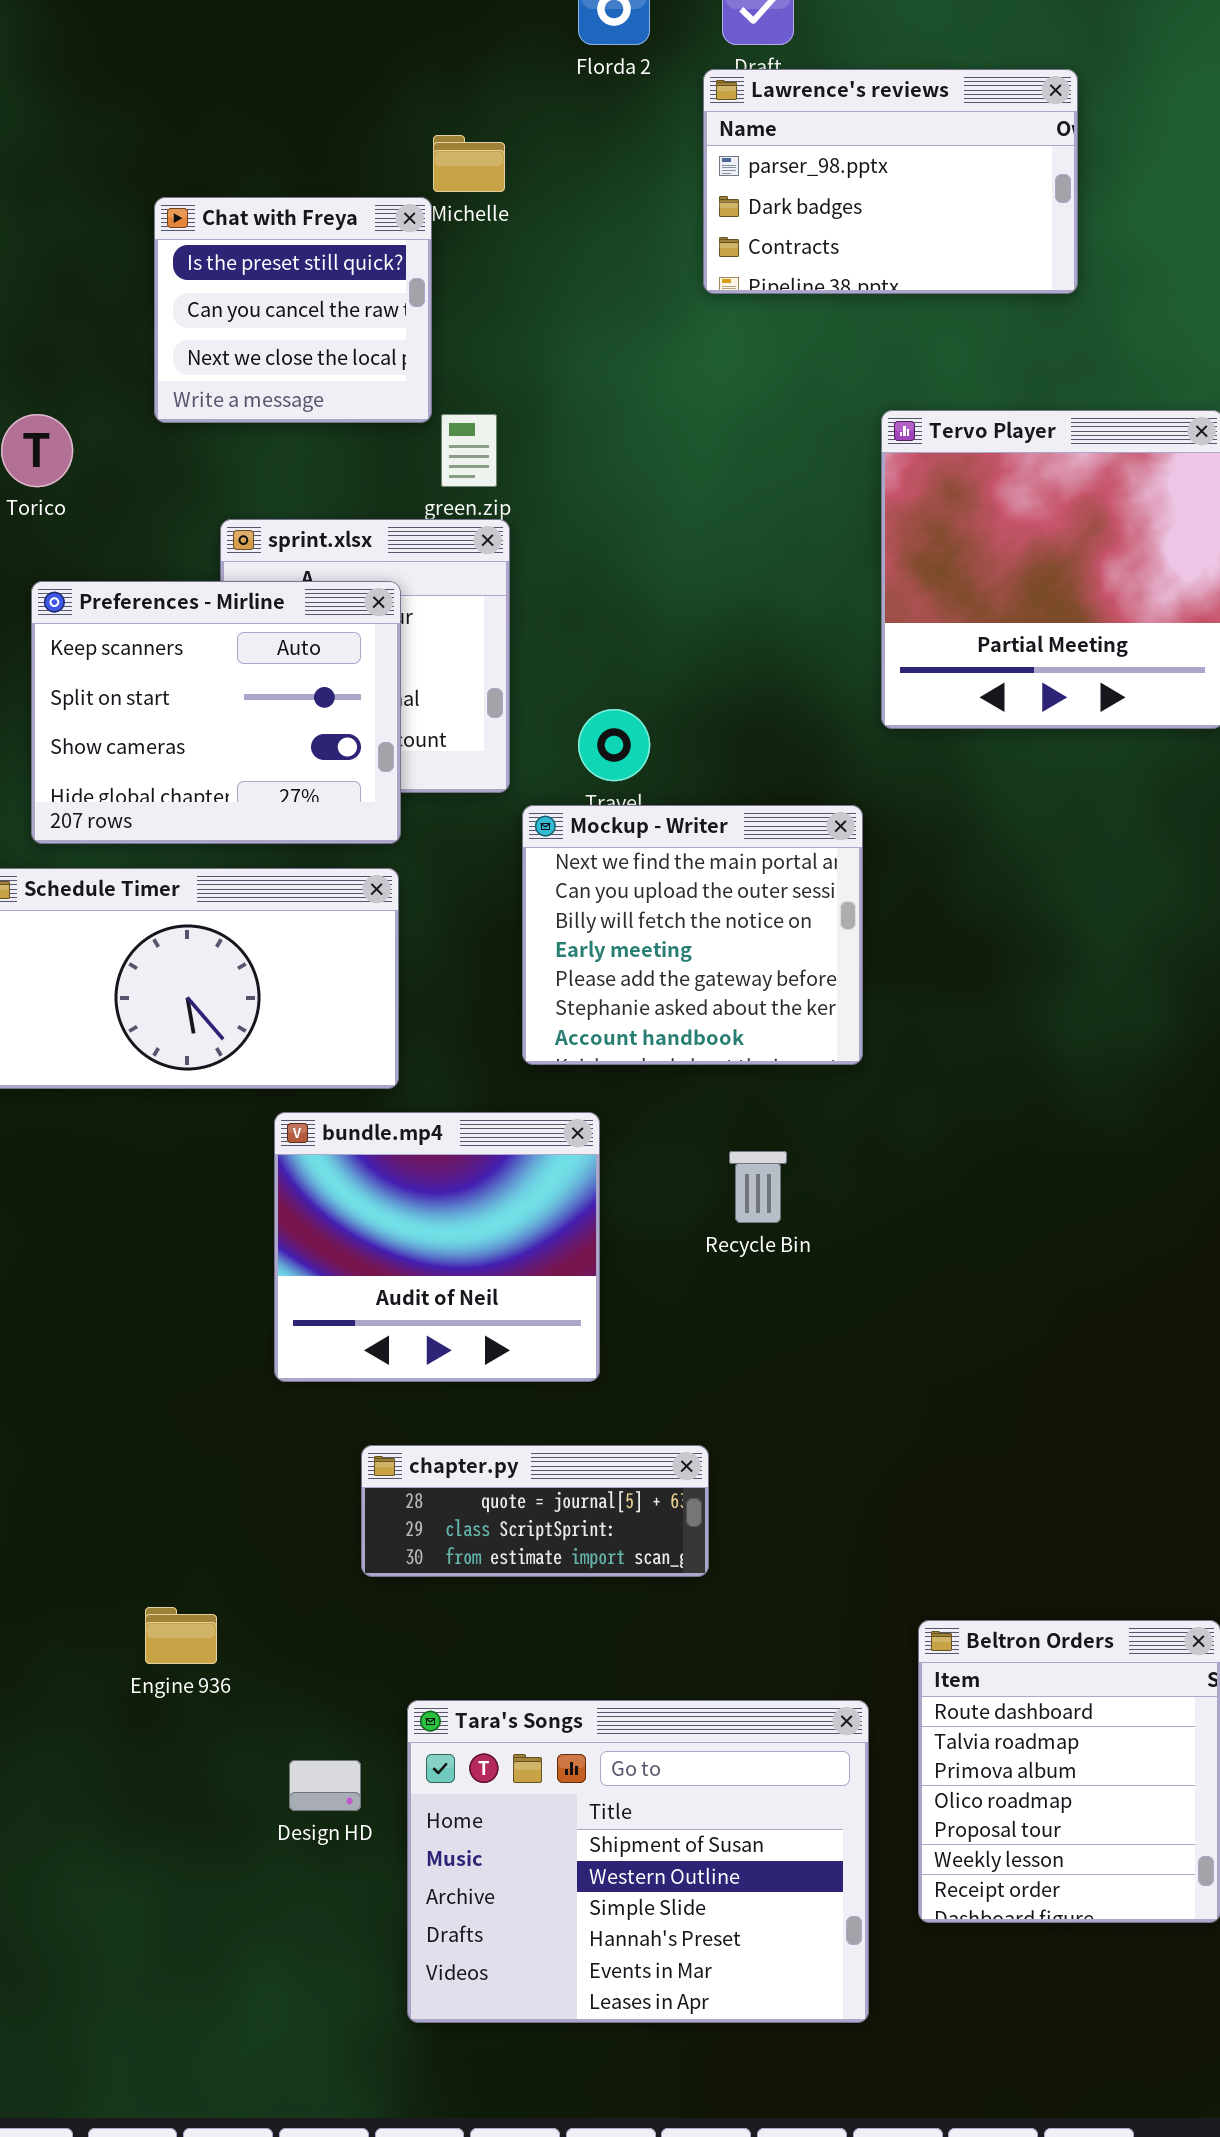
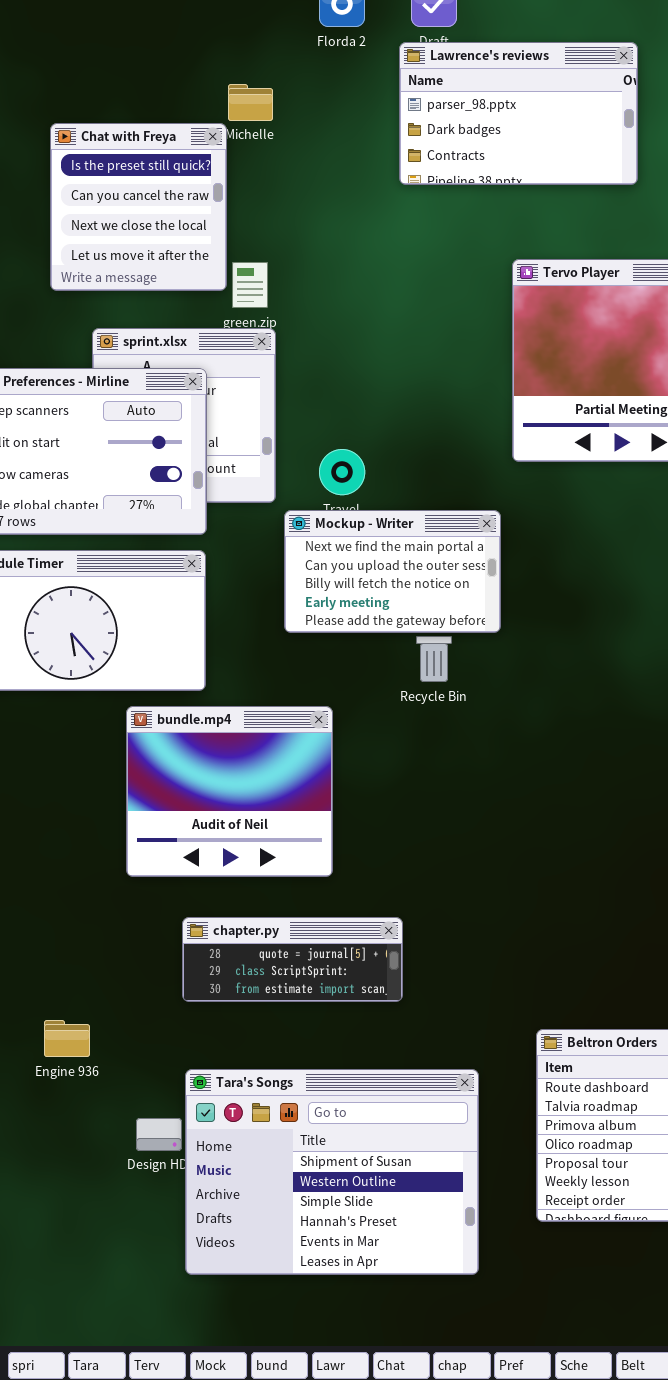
Chat with Freya: [154,197,432,423] -> [50,123,227,291], resized
Mockup - Writer: [522,805,863,1065] -> [284,510,501,633], resized
Recycle Bin: [729,1151,787,1223] -> [416,636,452,682], moved
Tara's Songs: [407,1700,869,2023] -> [185,1069,479,1275], moved

